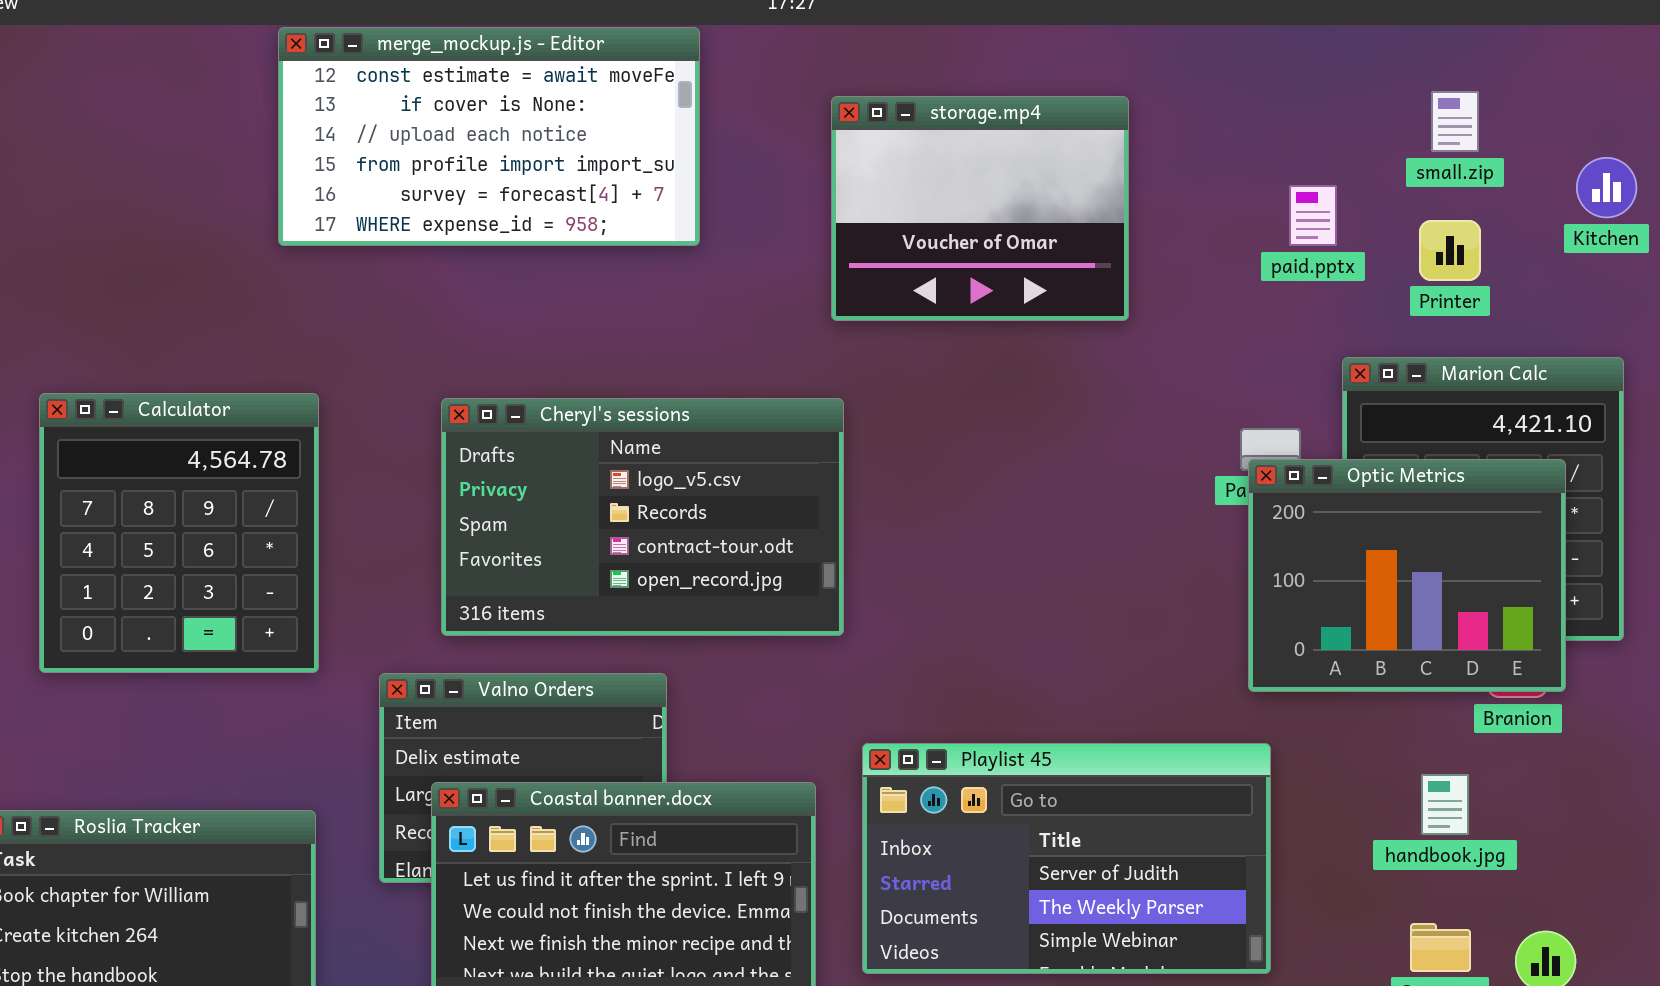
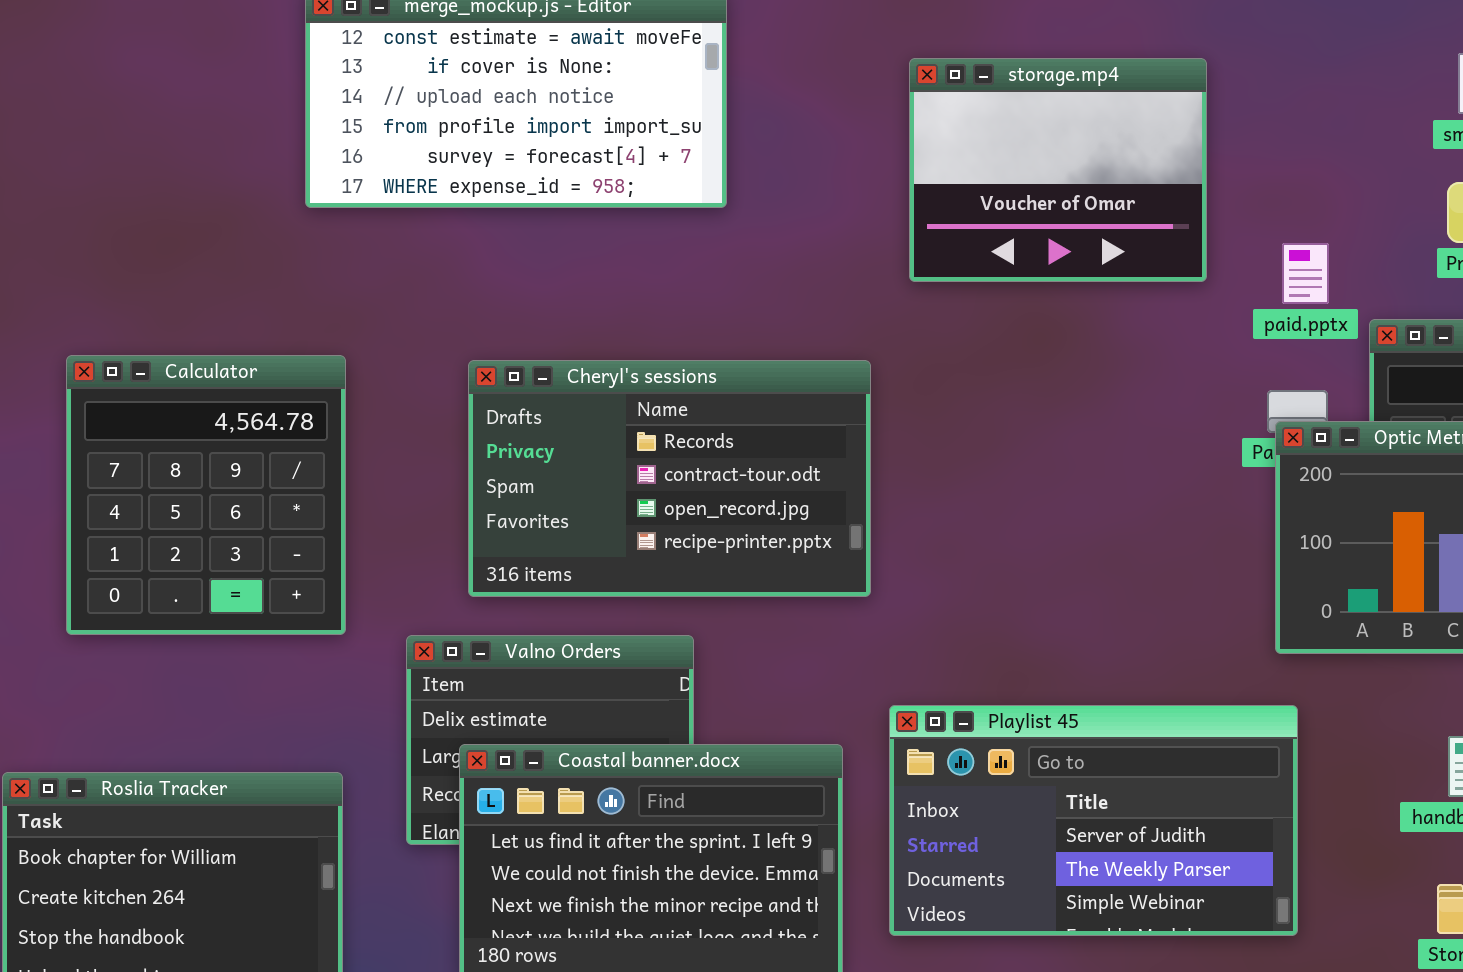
storage.mp4: [831,96,1129,321] -> [909,58,1207,282], moved
paid.pptx: [1289,185,1337,246] -> [1282,243,1329,304], moved
Cheryl's sessions: [441,398,844,636] -> [468,360,871,597], scrolled down 1 row

